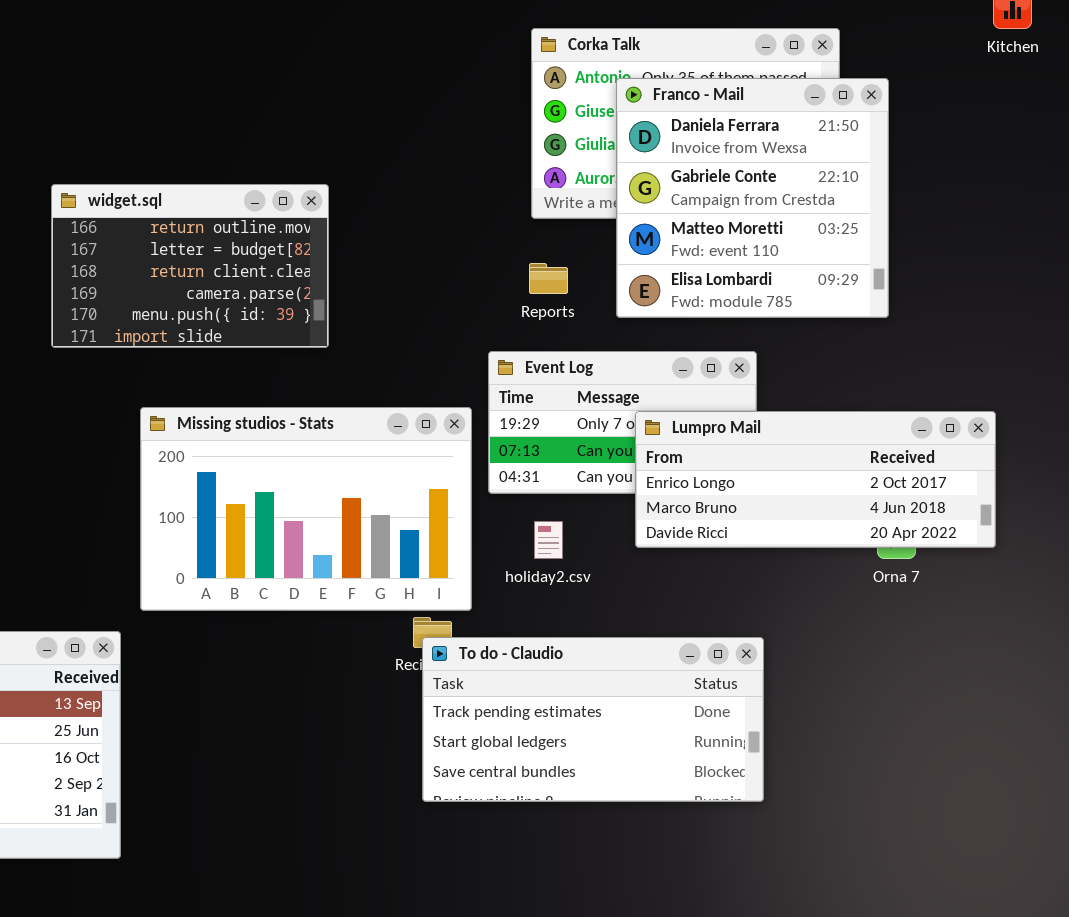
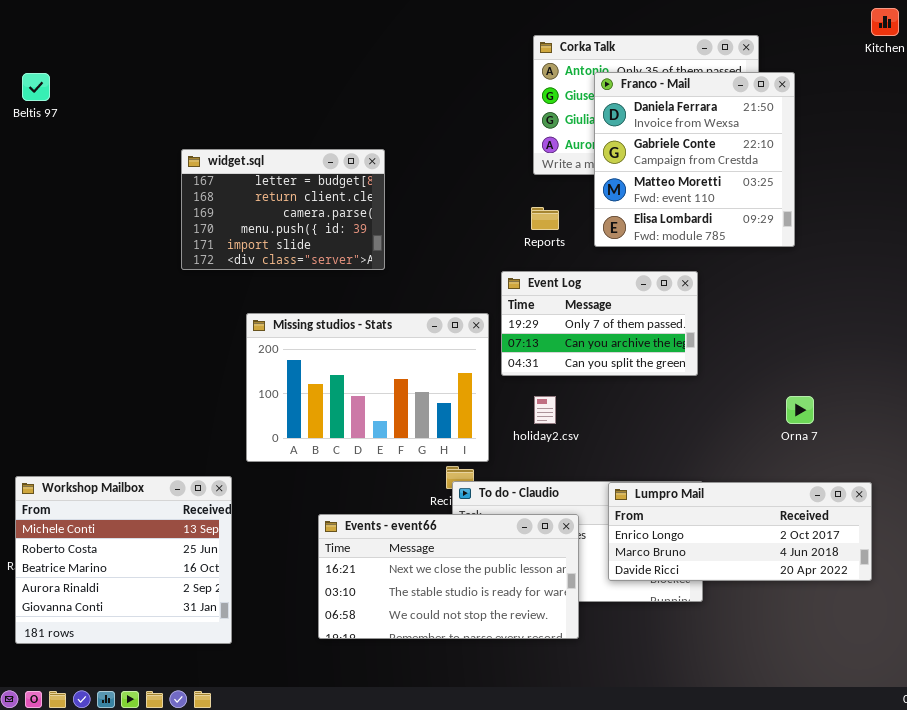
widget.sql: [51,184,329,348] -> [181,149,385,270], scrolled down 1 row
Lumpro Mail: [635,411,996,548] -> [608,482,872,581], moved
Events - event66: none -> [318,514,579,639], opened

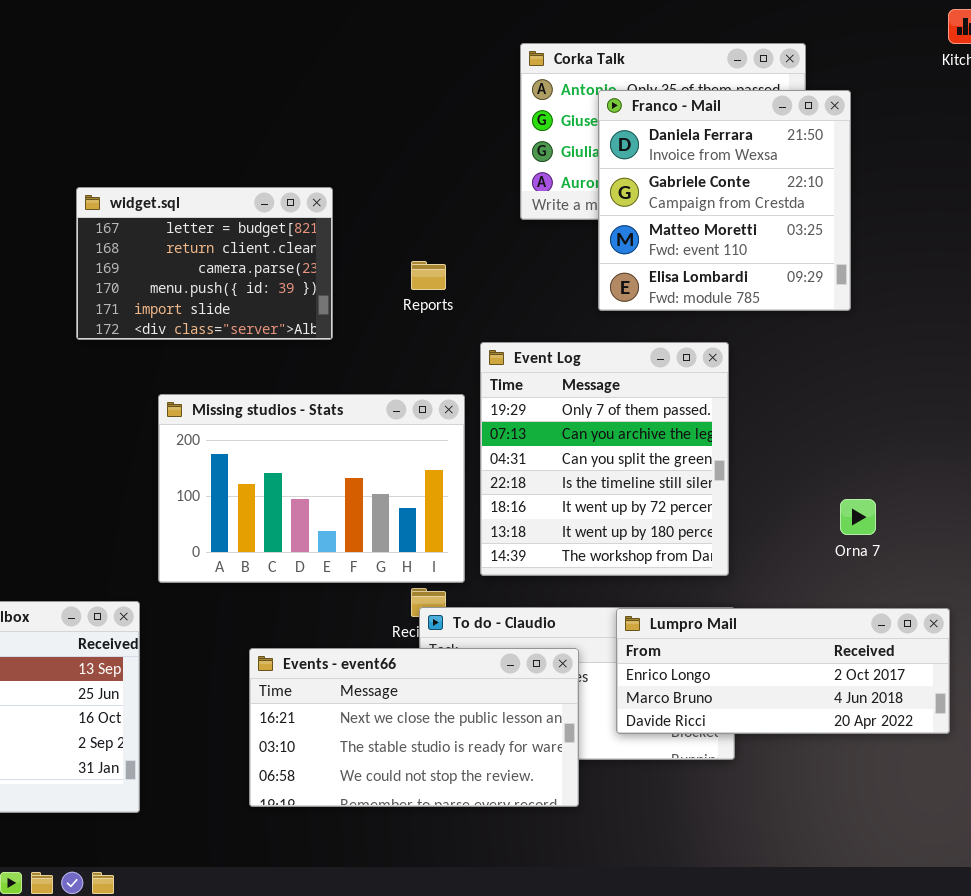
Reports: [531,207,559,230] -> [411,261,446,290], moved
Event Log: [501,271,698,376] -> [480,342,729,576], resized

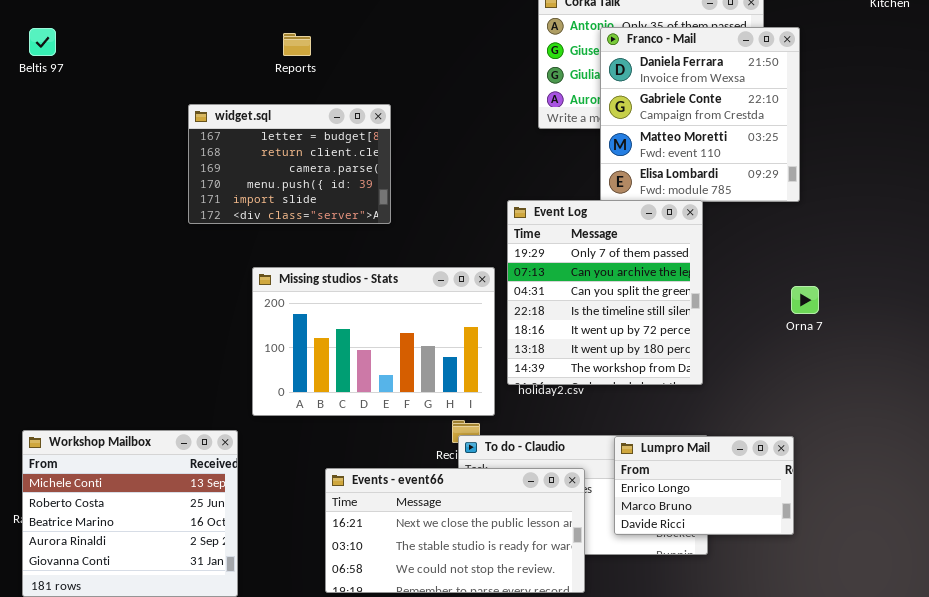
Reports: [411,261,446,290] -> [283,33,311,56], moved
Event Log: [480,342,729,576] -> [507,200,703,385], moved
Orna 7: [840,499,876,535] -> [791,286,819,314], moved
Lumpro Mail: [616,608,950,734] -> [614,436,794,535], resized

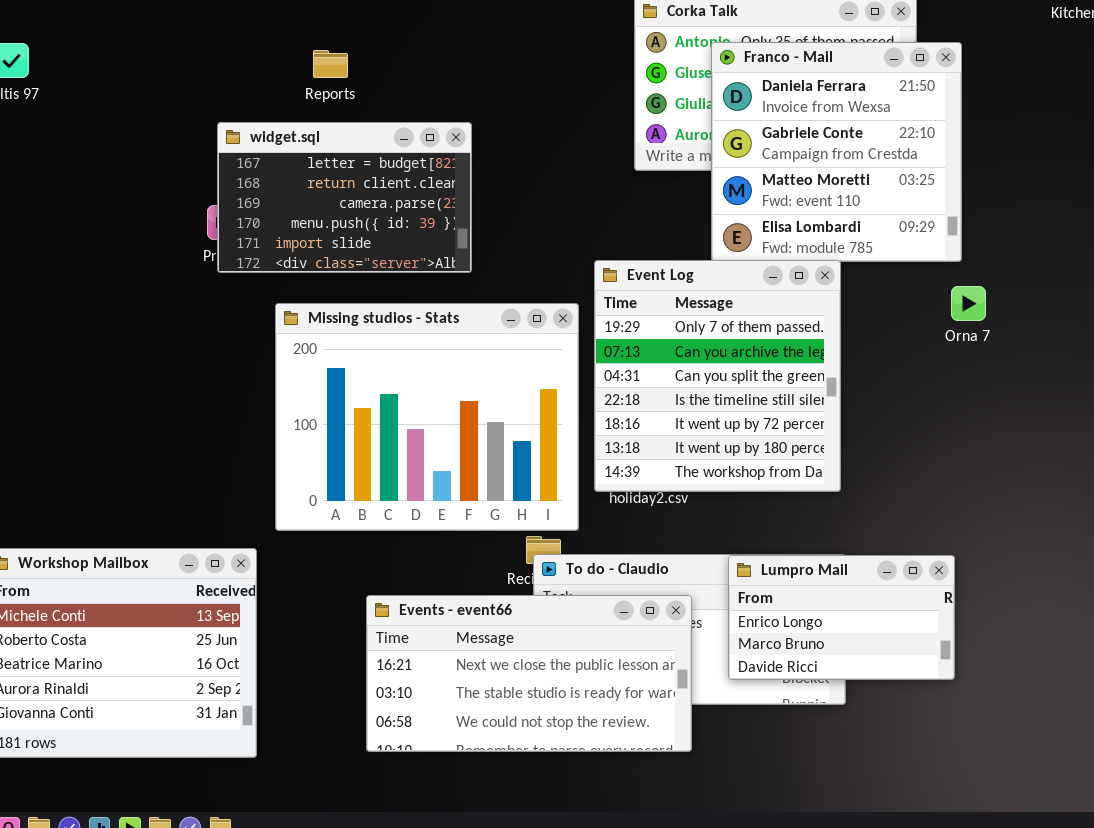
widget.sql: [188,104,391,224] -> [217,122,472,273], moved
Missing studios - Stats: [252,267,495,416] -> [275,303,579,531], resized
Orna 7: [791,286,819,314] -> [951,286,986,321], moved

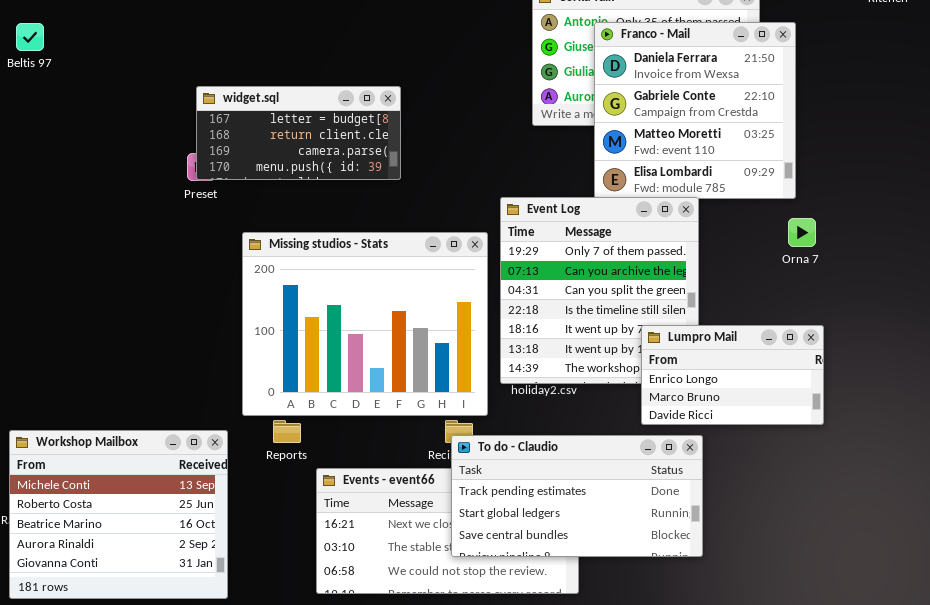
Reports: [313,50,348,78] -> [273,420,301,443], moved
widget.sql: [217,122,472,273] -> [196,86,401,180], resized
To do - Claudio: [533,554,846,705] -> [451,435,703,557], raised
Lumpro Mail: [728,555,955,680] -> [641,325,824,425], moved

